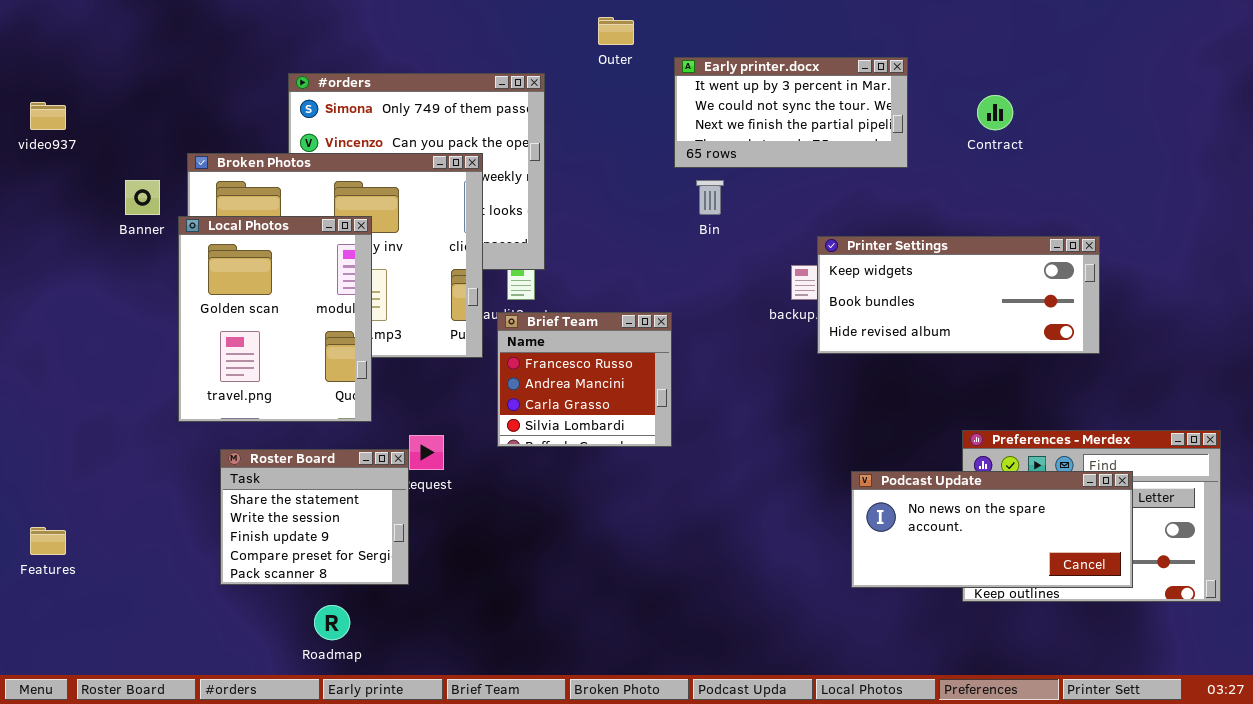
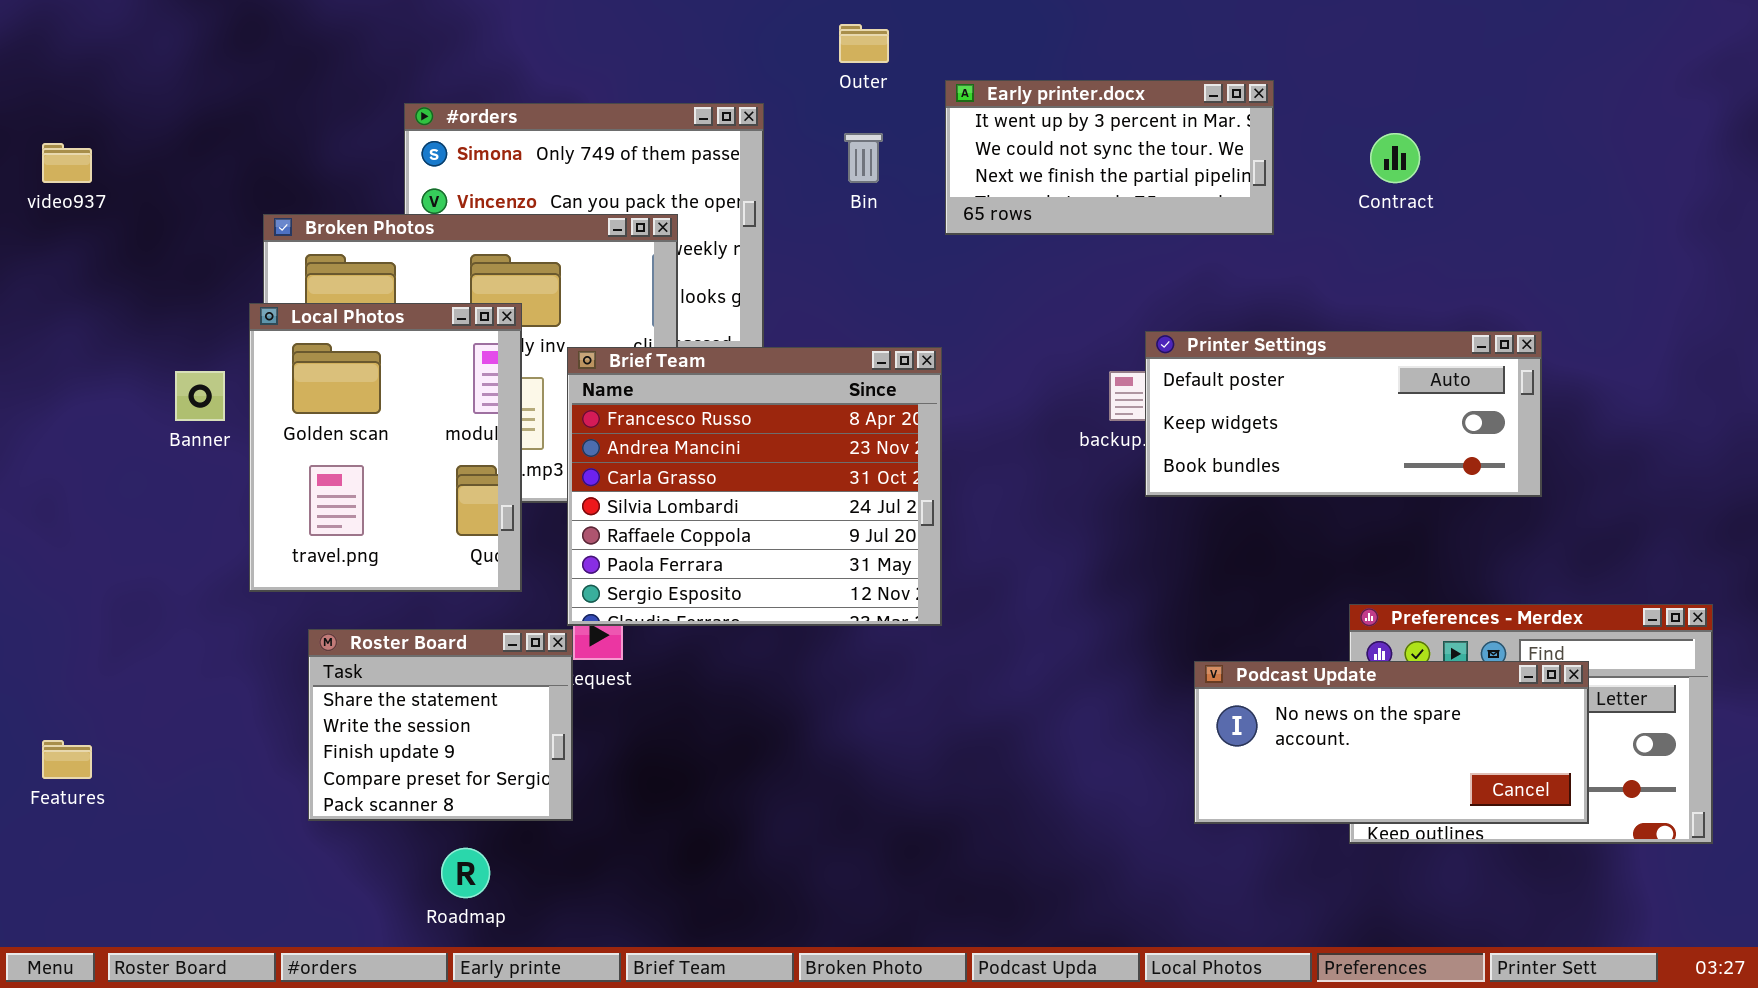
Banner: [125,180,160,215] -> [175,371,225,421], moved
Bin: [696,180,724,215] -> [844,133,883,183], moved
Printer Settings: [817,236,1100,354] -> [1145,331,1542,497], scrolled up 1 row
Brief Team: [497,312,672,447] -> [567,347,942,626], resized

